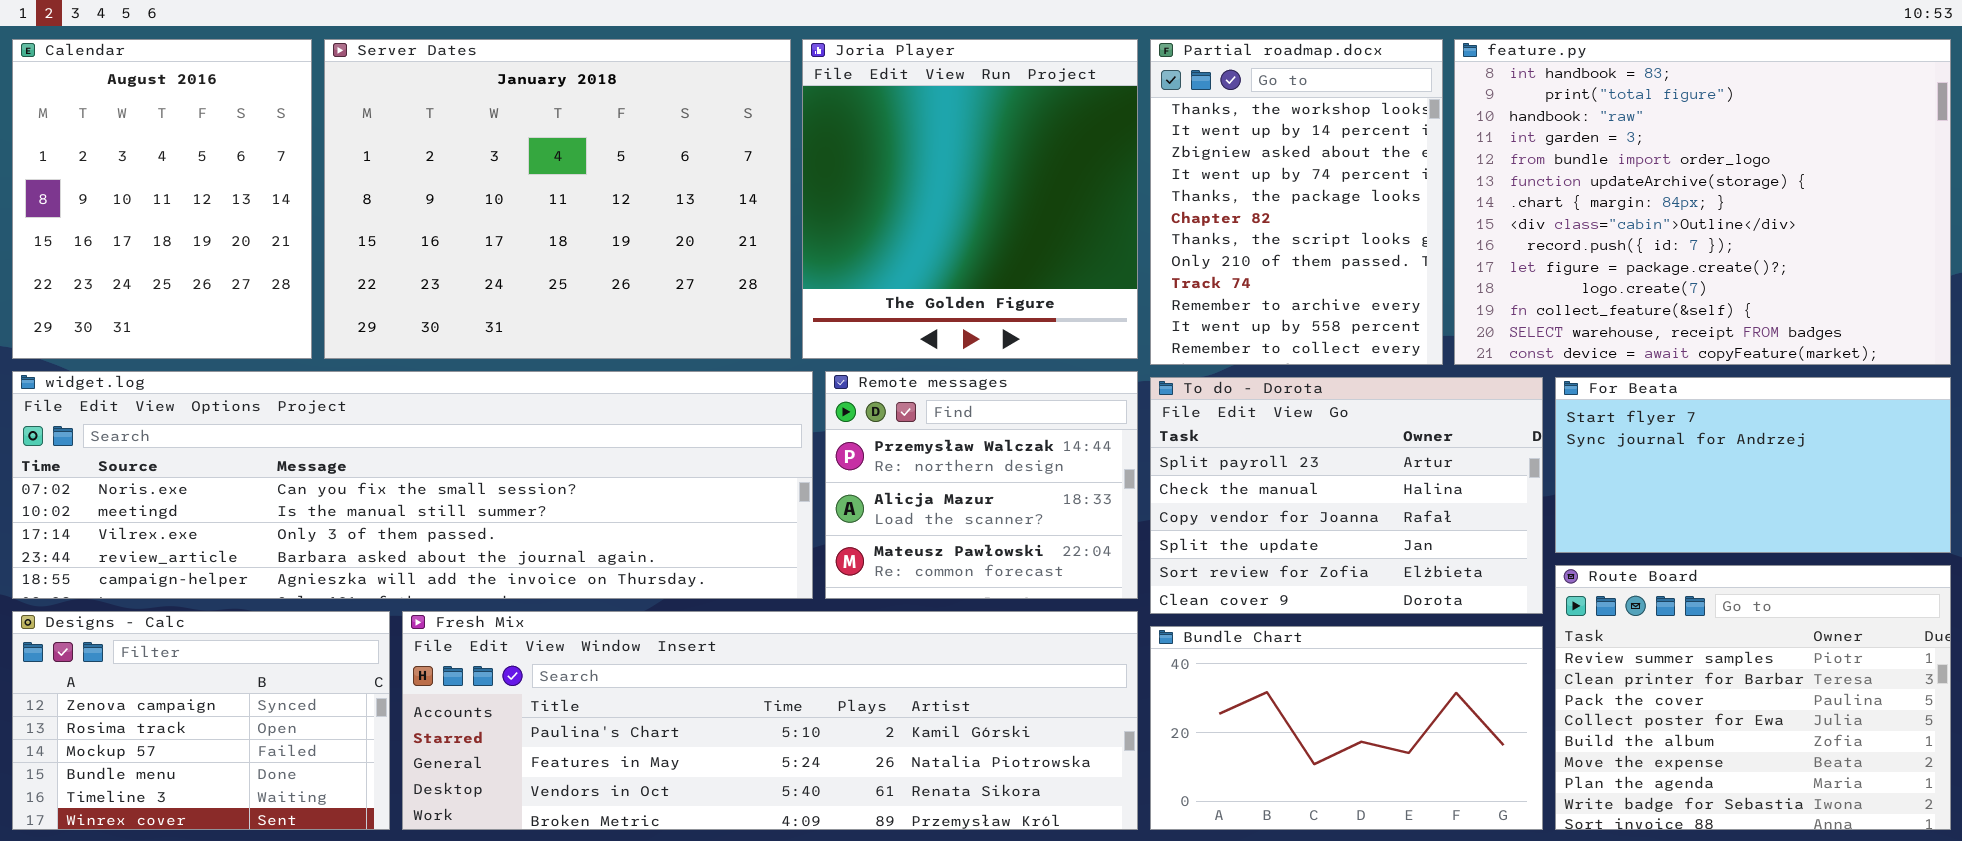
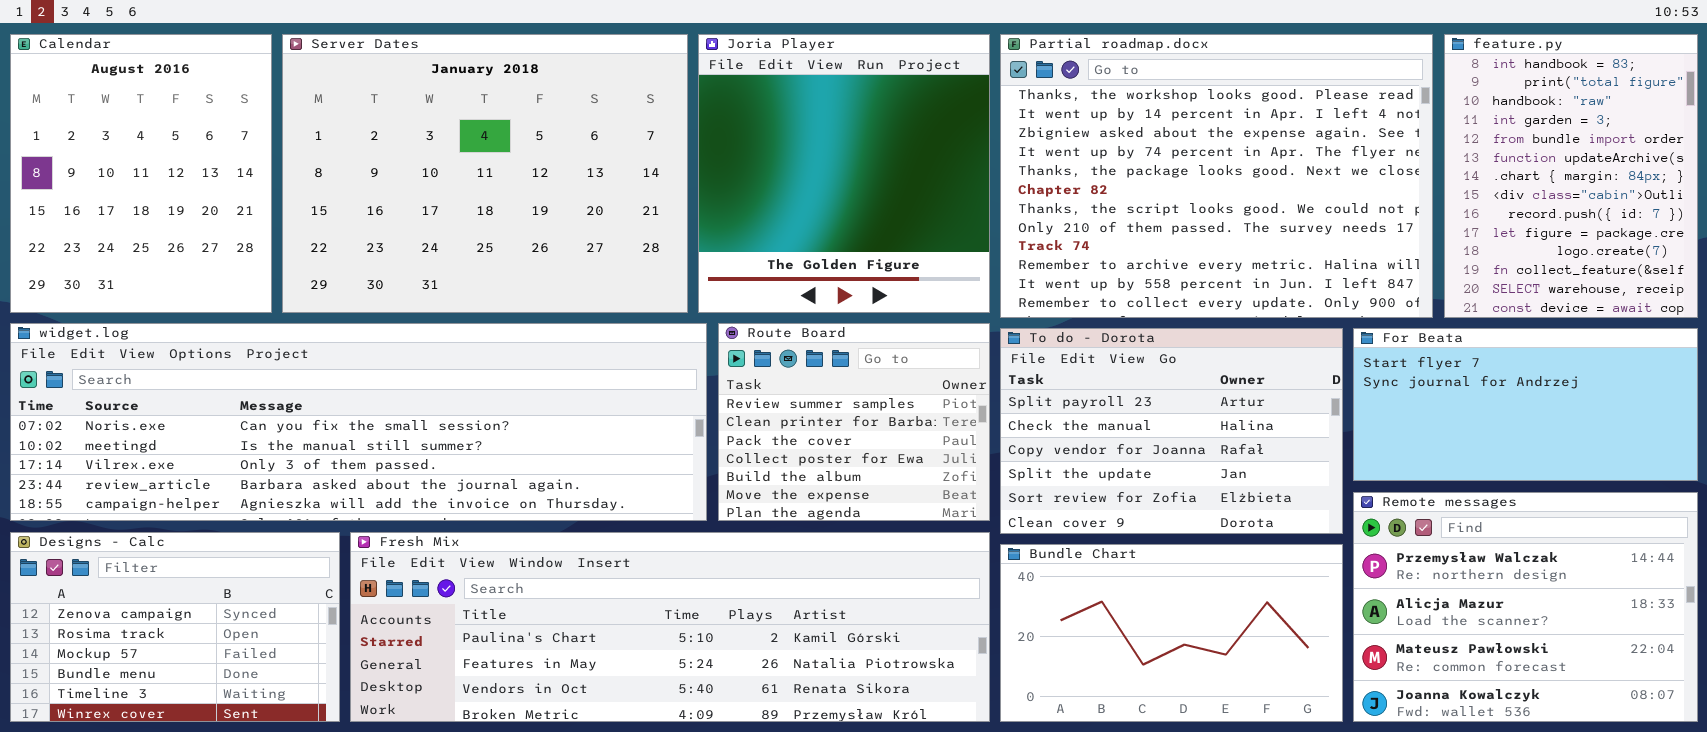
Partial roadmap.docx: [1150,39,1443,365] -> [1000,34,1433,318], resized
feature.py: [1454,39,1951,365] -> [1444,34,1698,318], resized
Remote messages: [825,371,1138,599] -> [1353,492,1698,722], moved, resized
Route Board: [1555,565,1951,830] -> [718,323,990,521], moved, resized

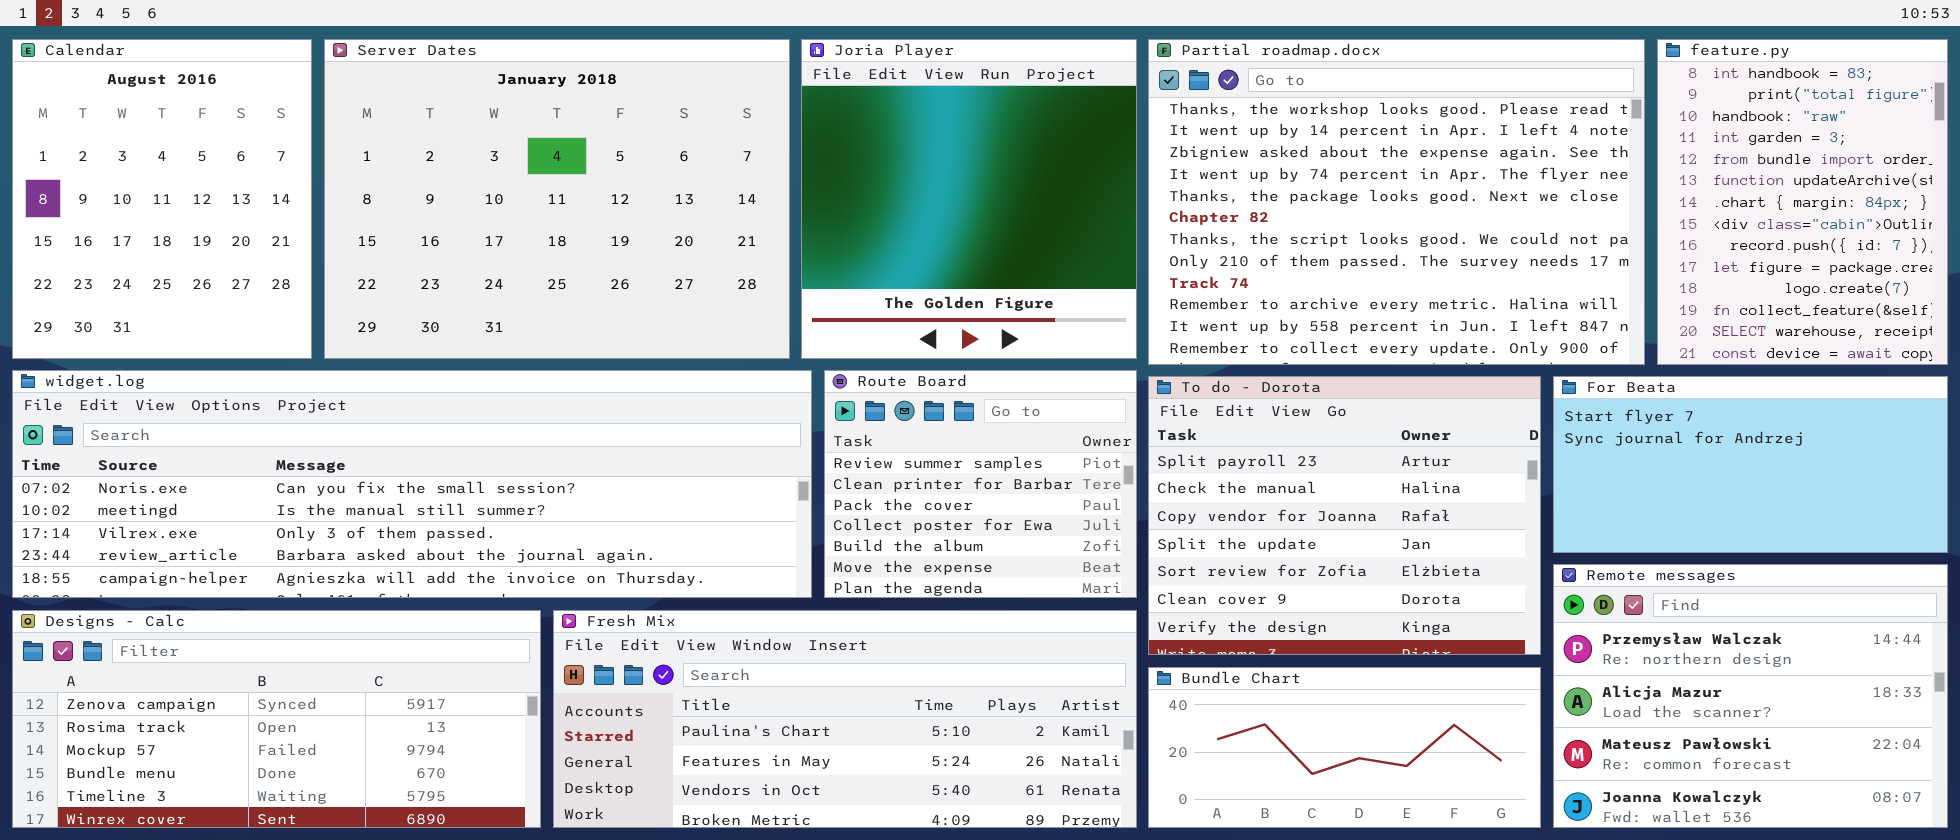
To do - Dorota: [1000,328,1343,534] -> [1148,376,1541,655], resized
Designs - Calc: [10,532,340,722] -> [12,610,541,828], resized
Fresh Mix: [350,532,990,722] -> [553,610,1137,828], resized
Bundle Chart: [1000,544,1343,722] -> [1148,667,1541,828], resized

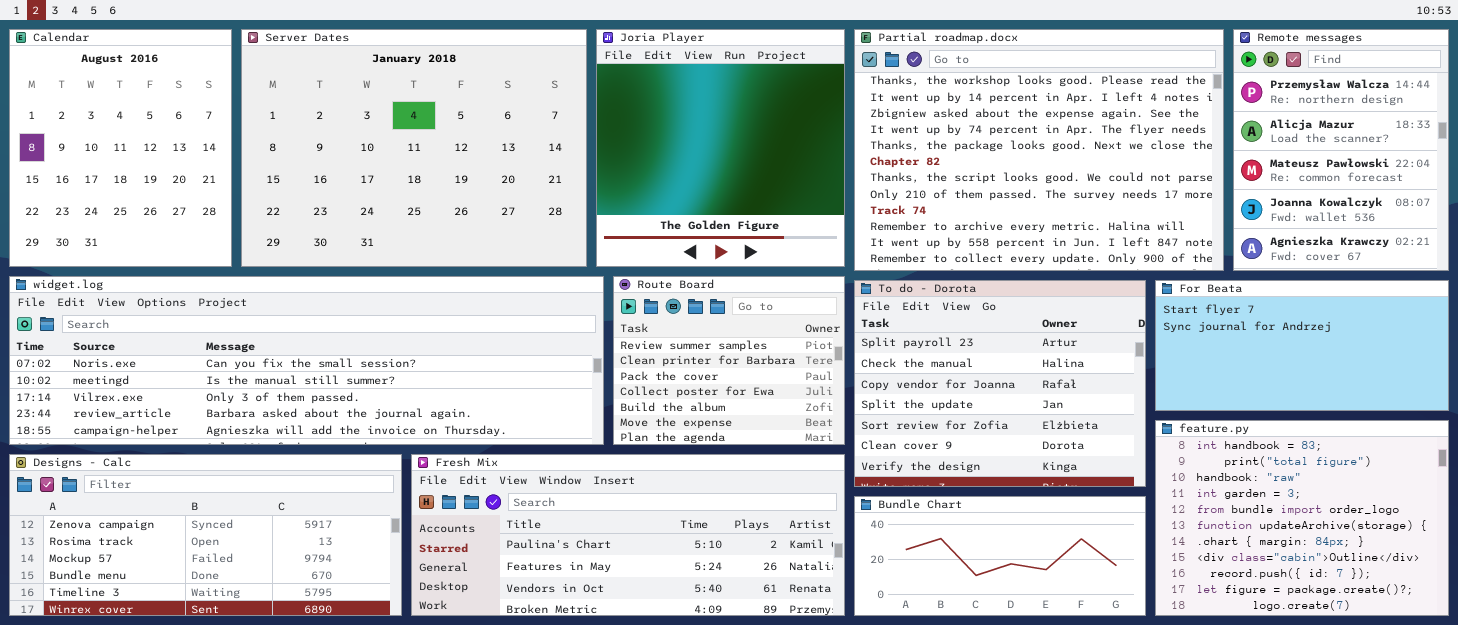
feature.py: [1657,39,1948,365] -> [1155,420,1449,616], moved, resized
Remote messages: [1553,564,1948,828] -> [1233,29,1449,271], moved, resized

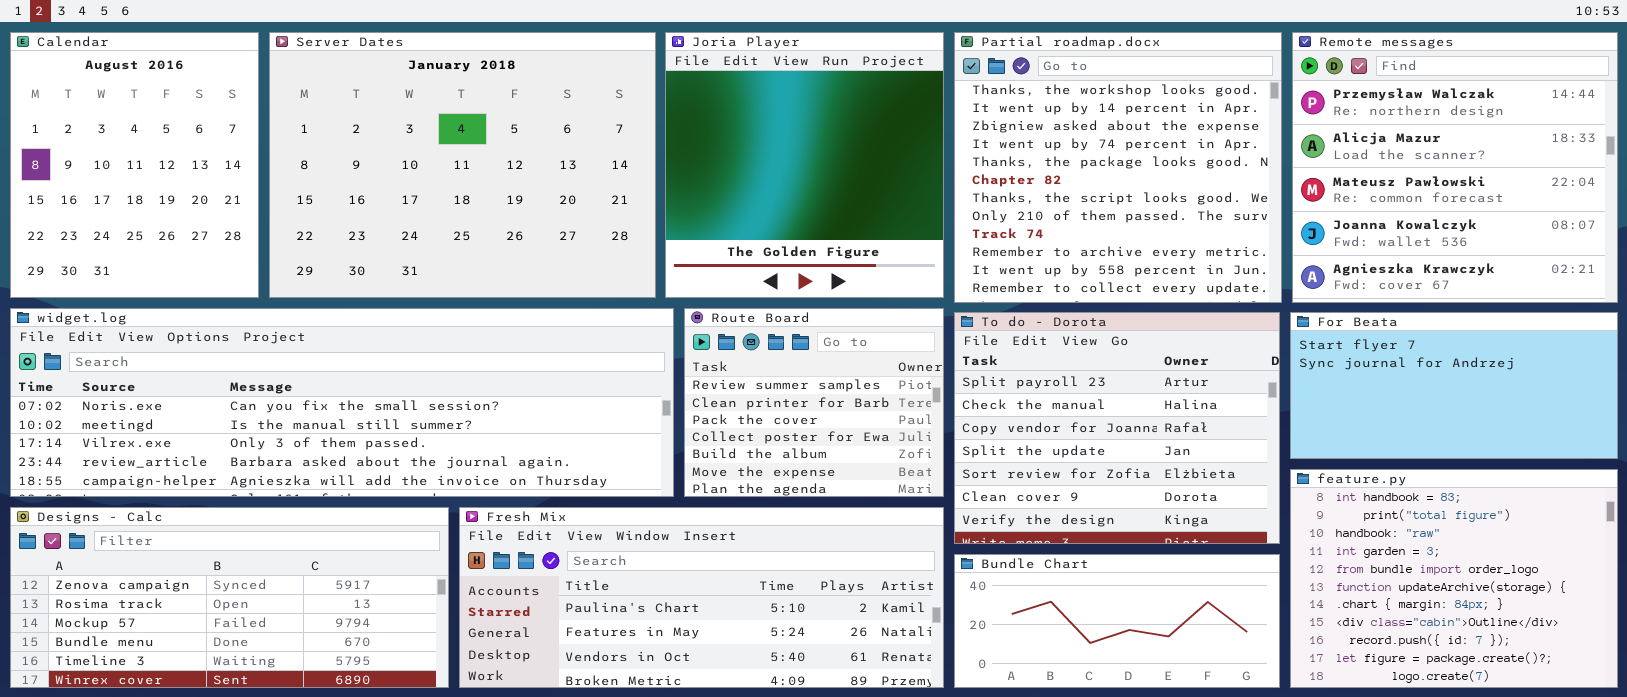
Partial roadmap.docx: [854,29,1224,271] -> [954,32,1282,303], resized
Remote messages: [1233,29,1449,271] -> [1292,32,1618,303], resized

